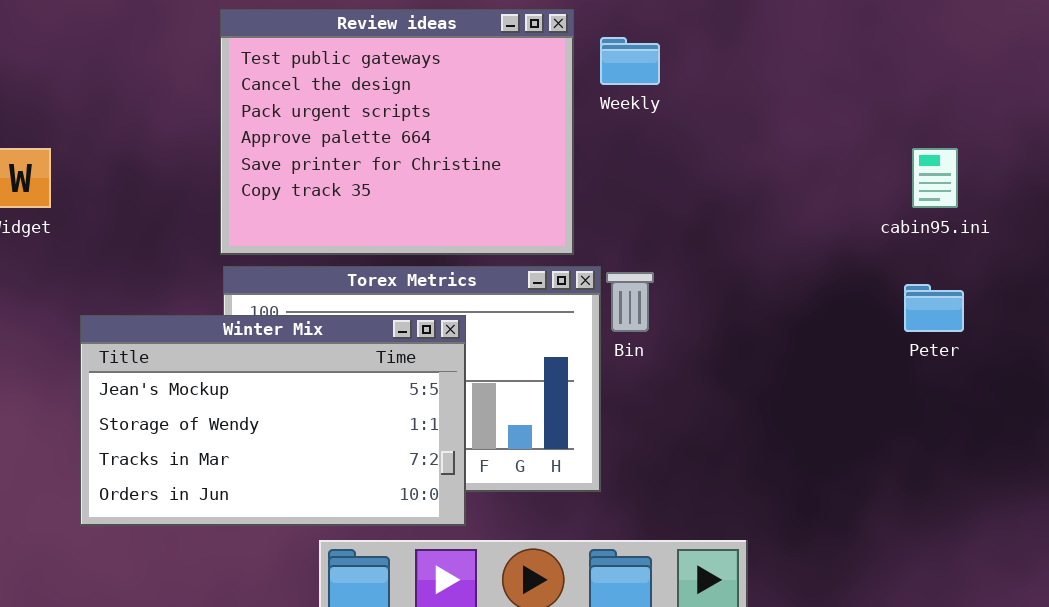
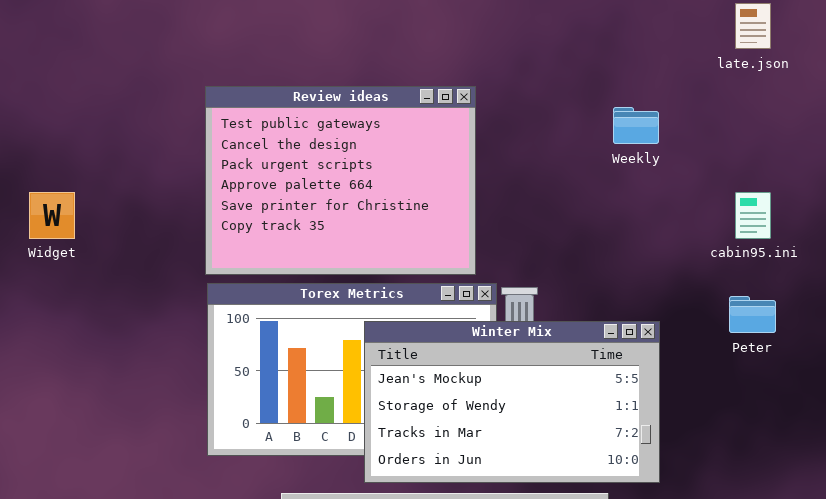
Weekly: [600,37,660,85] -> [613,107,659,144], moved
Winter Mix: [80,315,466,526] -> [364,321,660,483], moved

